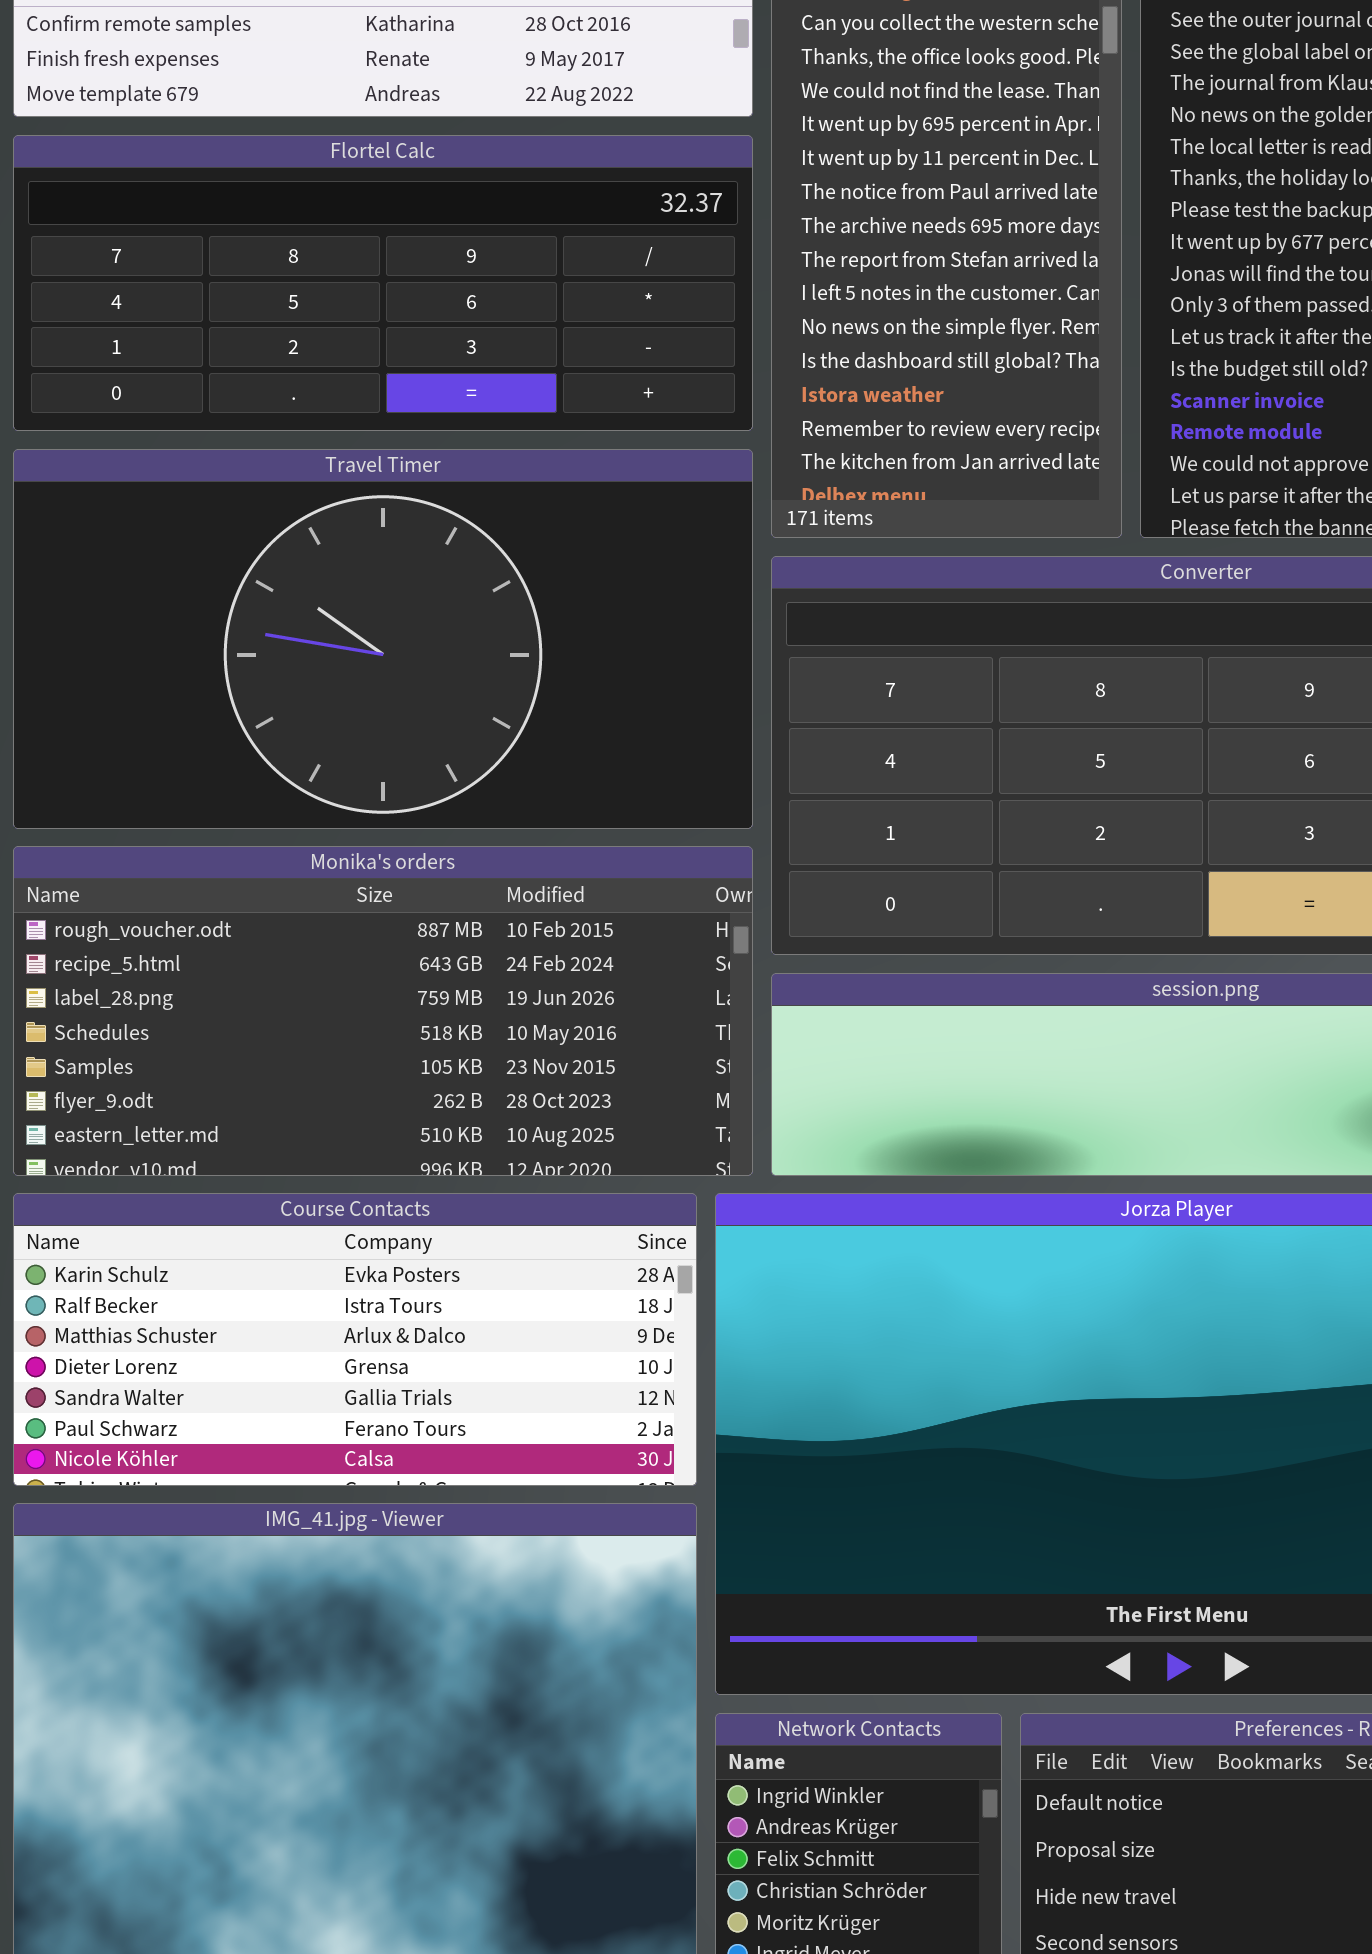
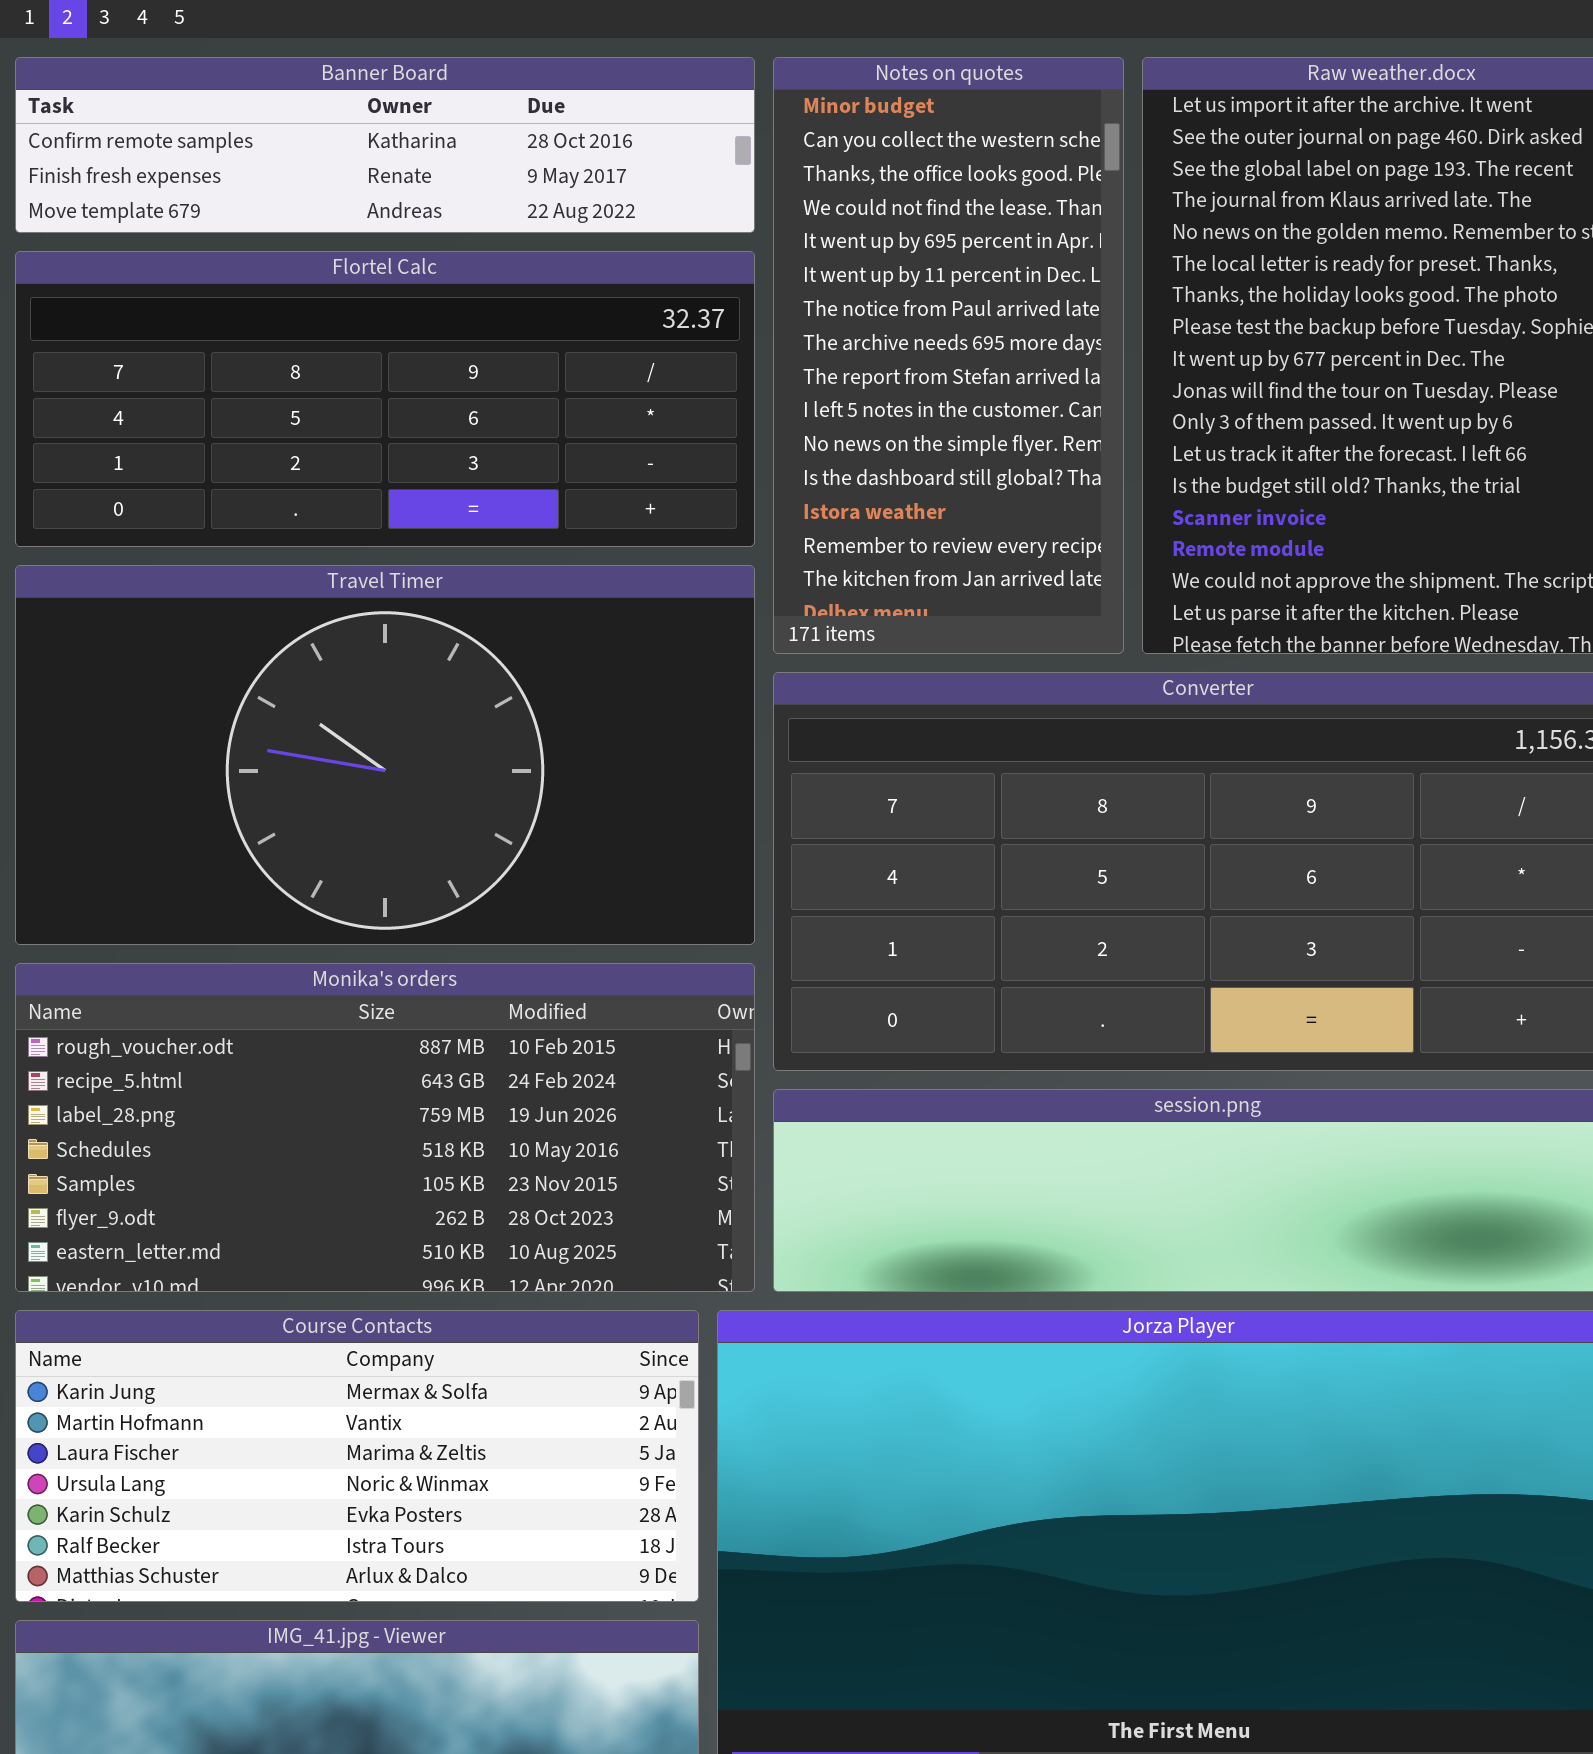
Course Contacts: [13,1193,697,1486] -> [15,1310,699,1602], scrolled up 4 rows

